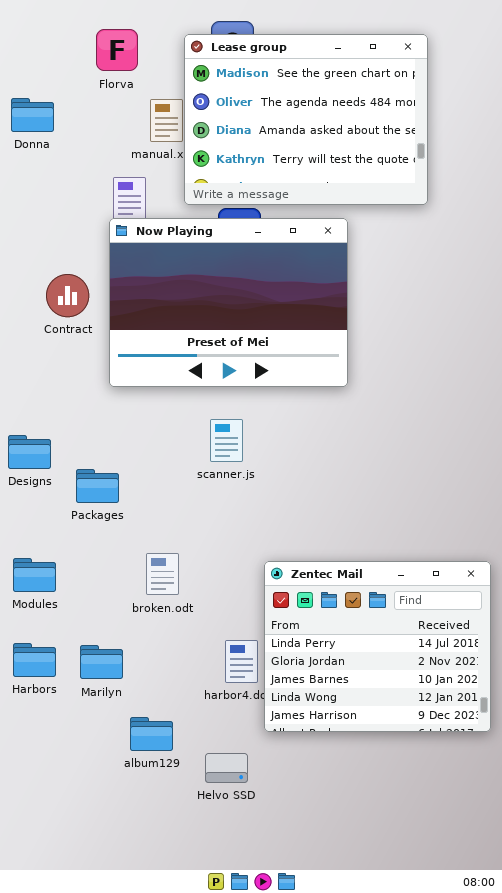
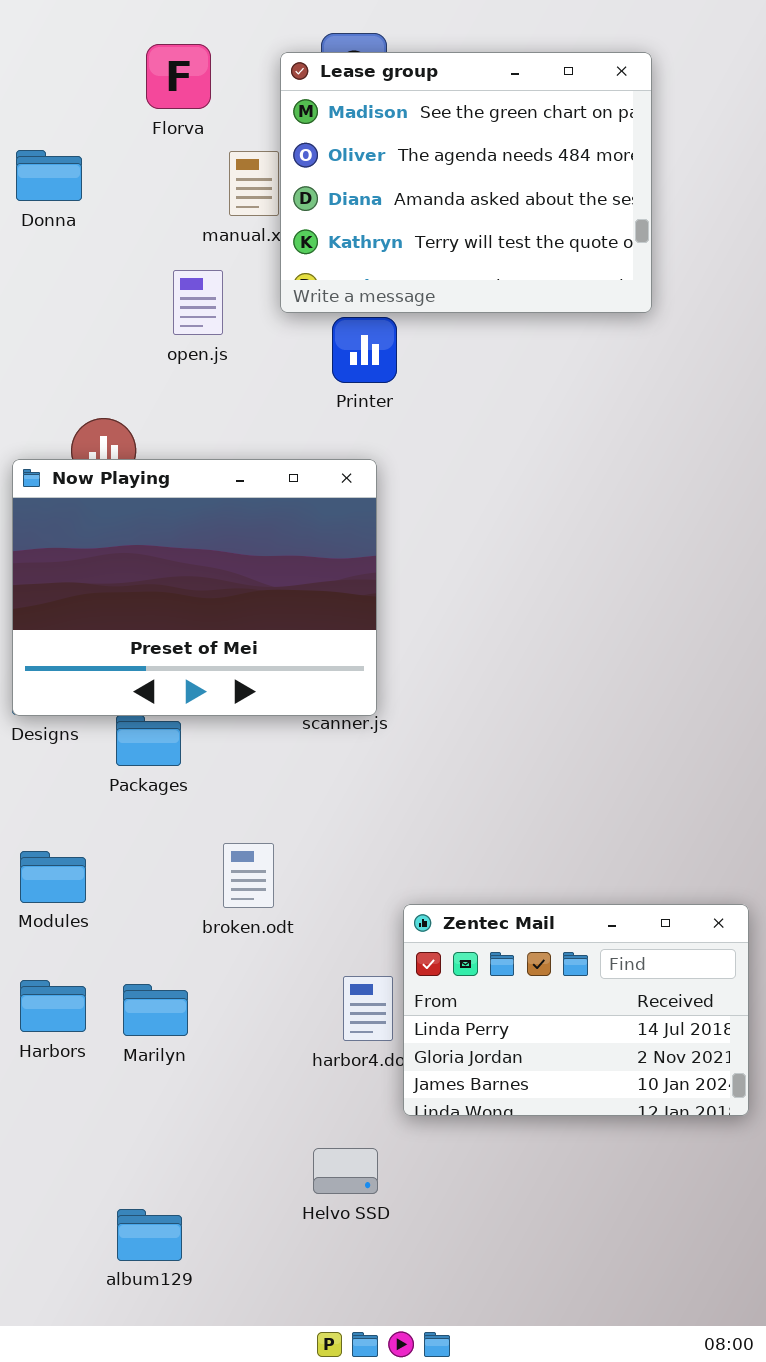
Now Playing: [109,218,348,387] -> [12,459,377,716], moved
Zentec Mail: [264,561,491,732] -> [403,904,749,1116], resized
album129: [130,717,173,751] -> [117,1209,182,1261], moved

